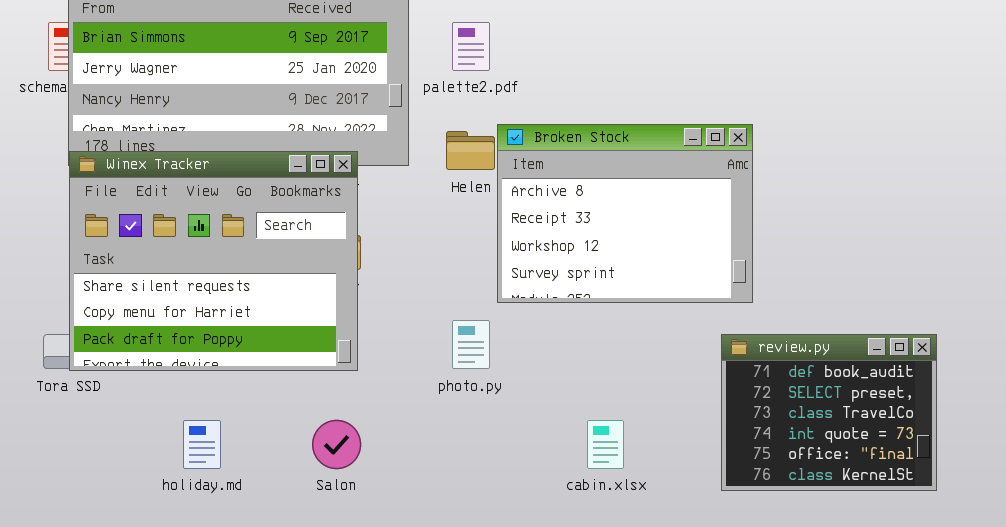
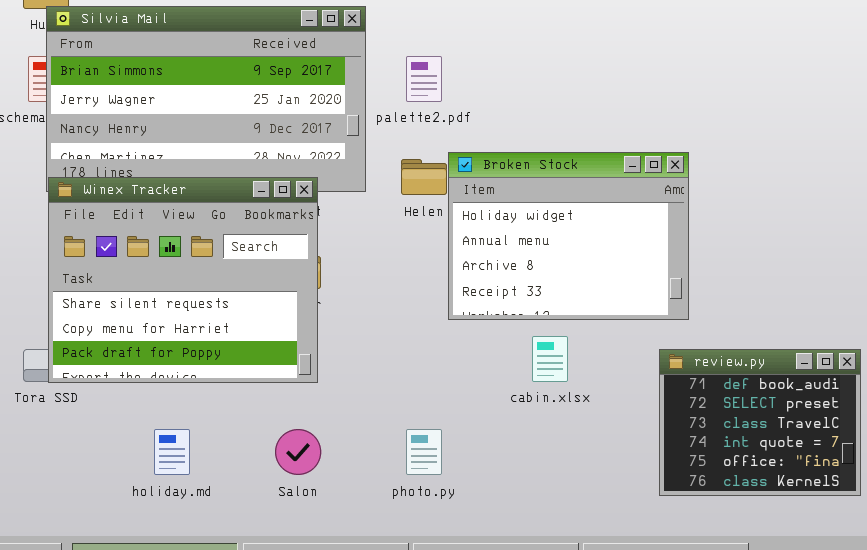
Broken Stock: [497,124,753,303] -> [448,152,689,320], scrolled up 2 rows
photo.py: [452,320,490,369] -> [406,429,442,475], moved
cabin.xlsx: [587,420,624,469] -> [532,336,568,382], moved

